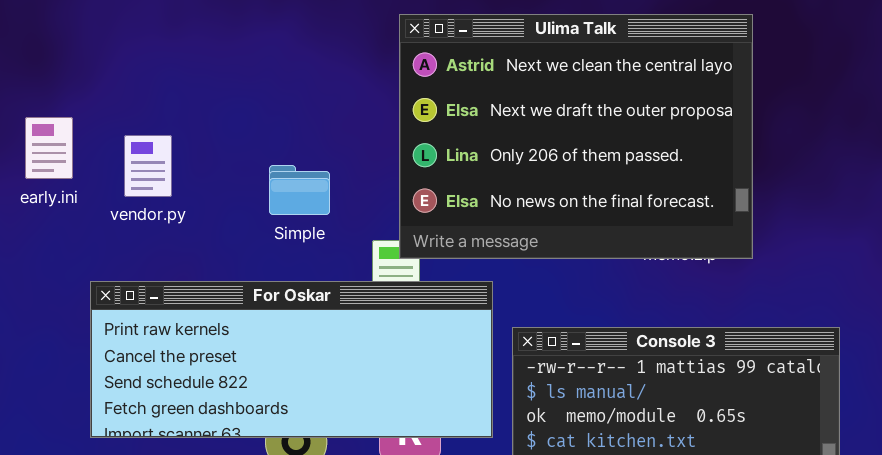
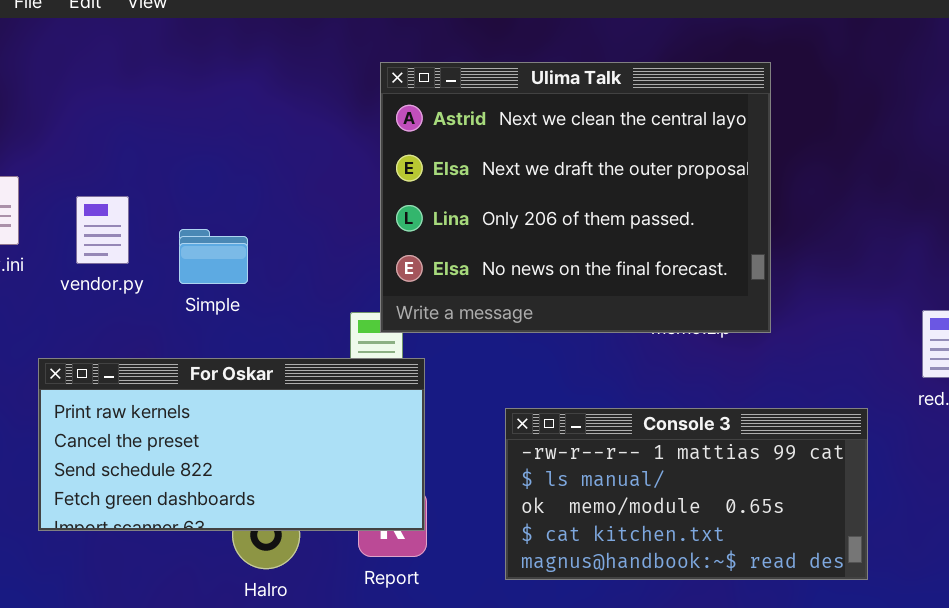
Simple: [269,165,330,215] -> [179,229,248,284], moved
For Oskar: [90,281,493,438] -> [38,358,425,531], resized

